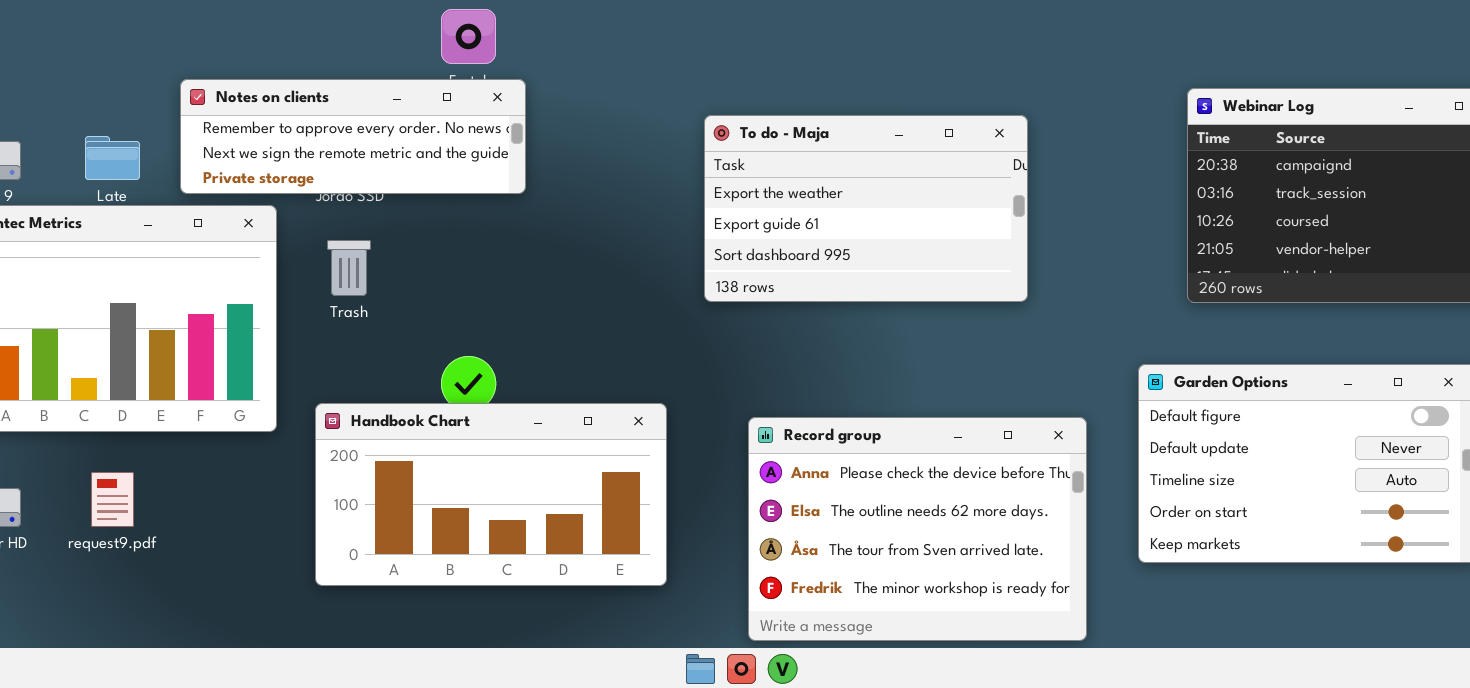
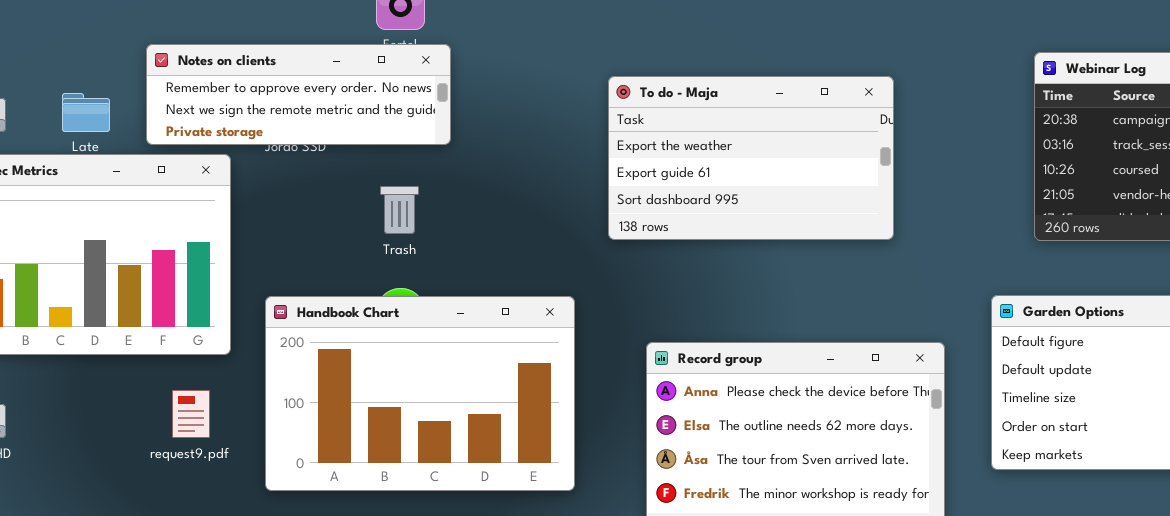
Trash: [327,240,371,296] -> [380,186,419,234], moved
Handbook Chart: [315,403,667,586] -> [265,296,575,491], resized
request9.pdf: [91,472,134,527] -> [172,390,210,438], moved

